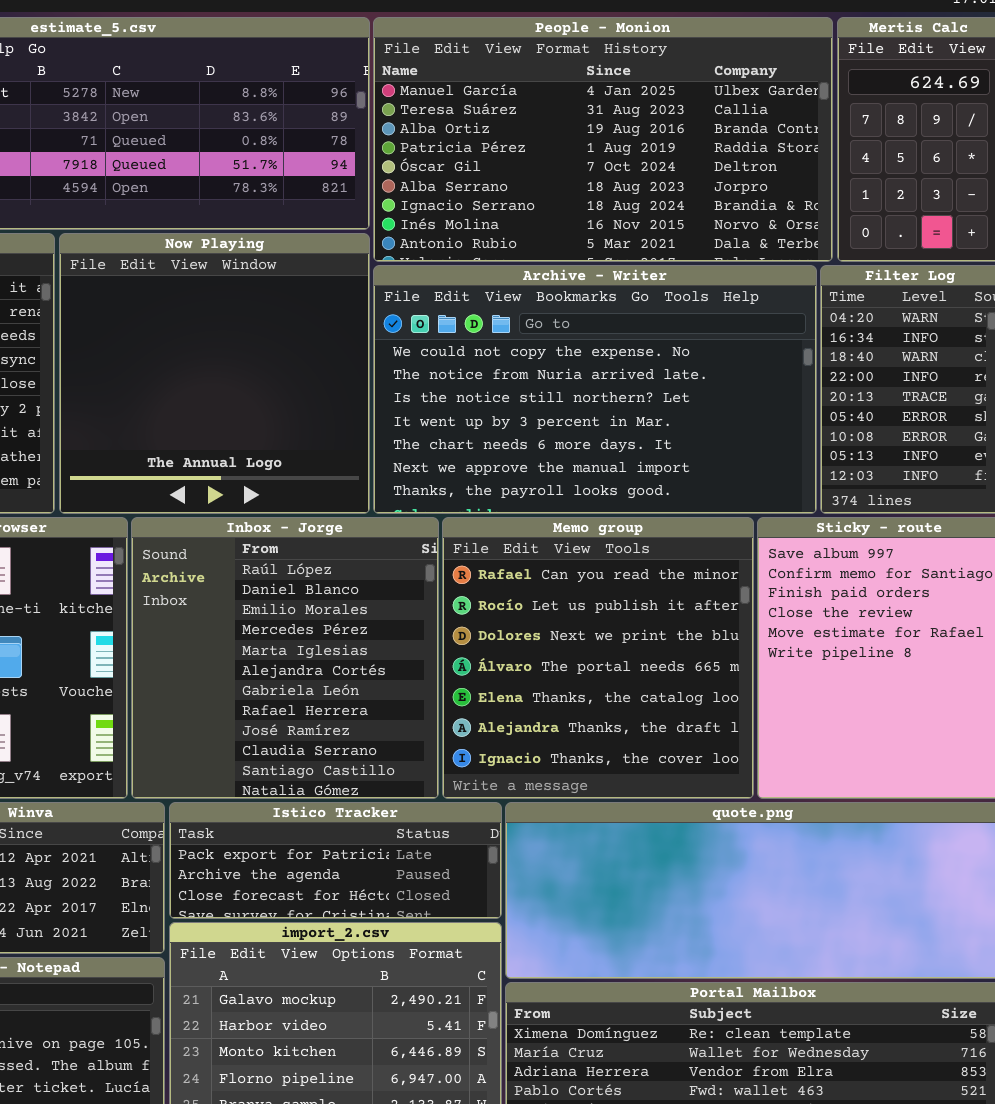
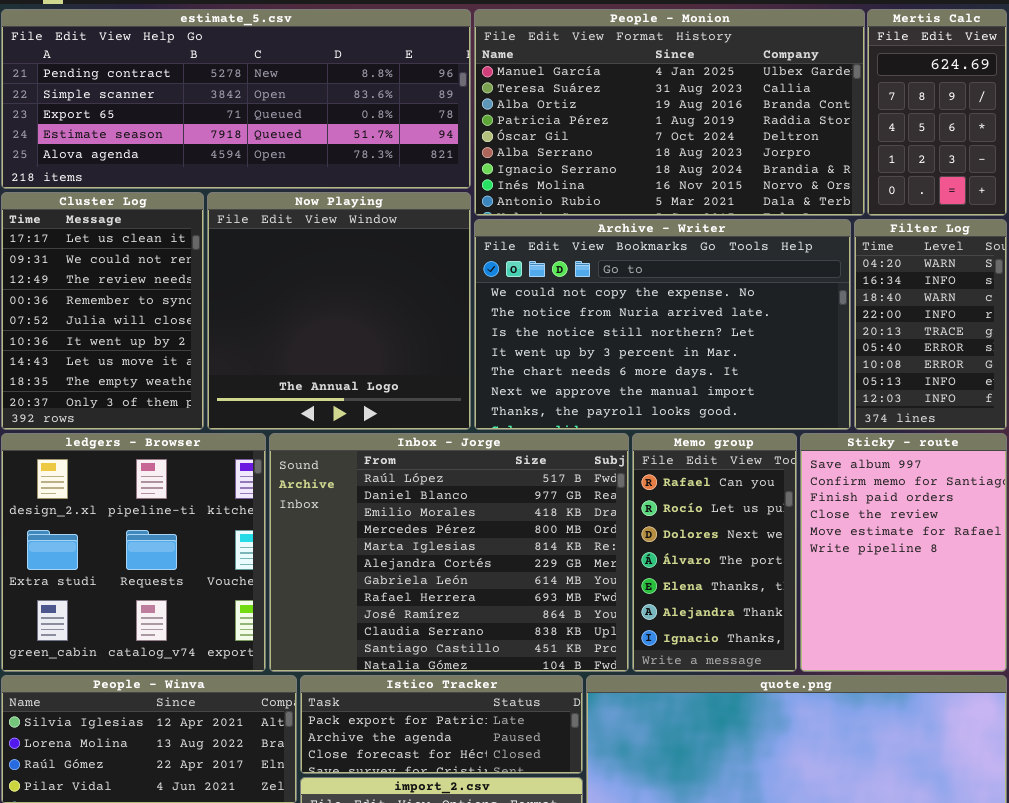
Inbox - Jorge: [131,517,439,799] -> [269,433,629,672], resized
Memo group: [442,517,754,799] -> [632,433,797,672], resized

